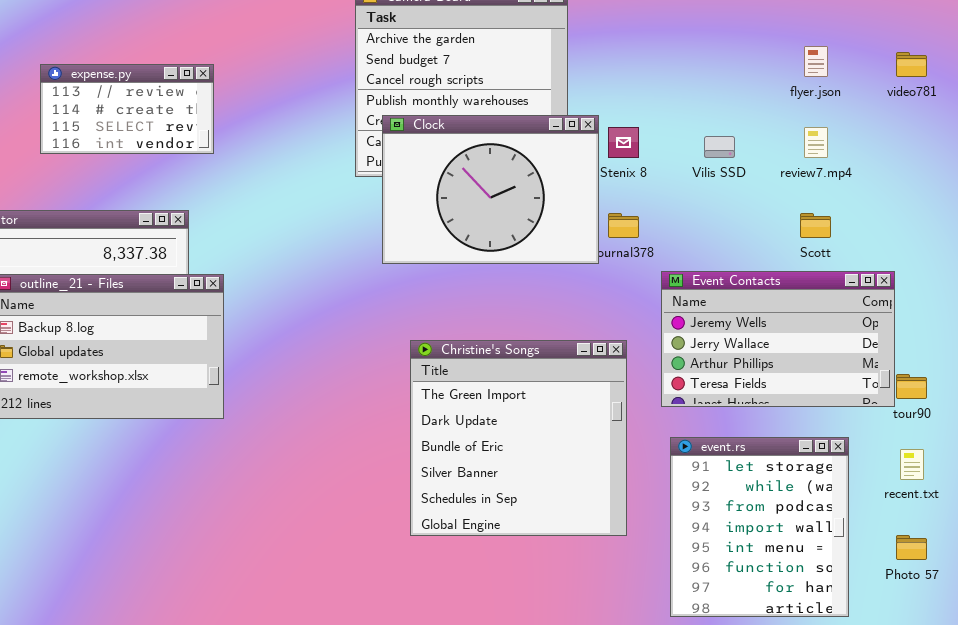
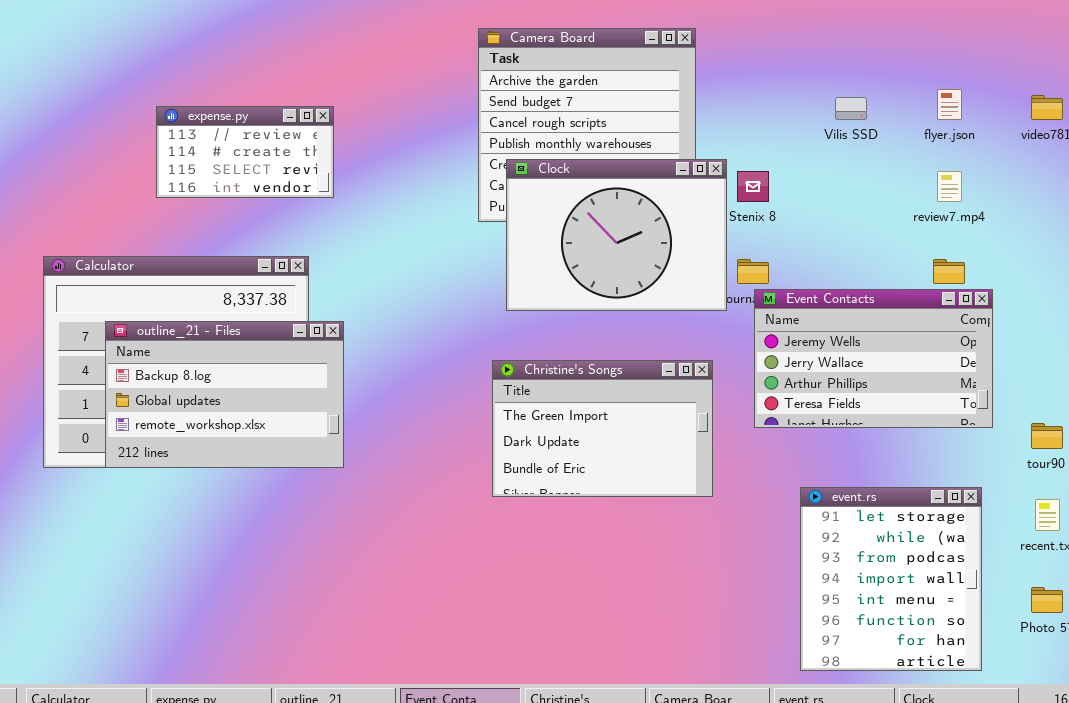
Vilis SSD: [704,136,735,158] -> [835,97,867,120], moved
Event Contacts: [661,271,895,407] -> [754,289,993,428], moved
Christine's Songs: [410,340,627,536] -> [492,360,713,497], moved, resized

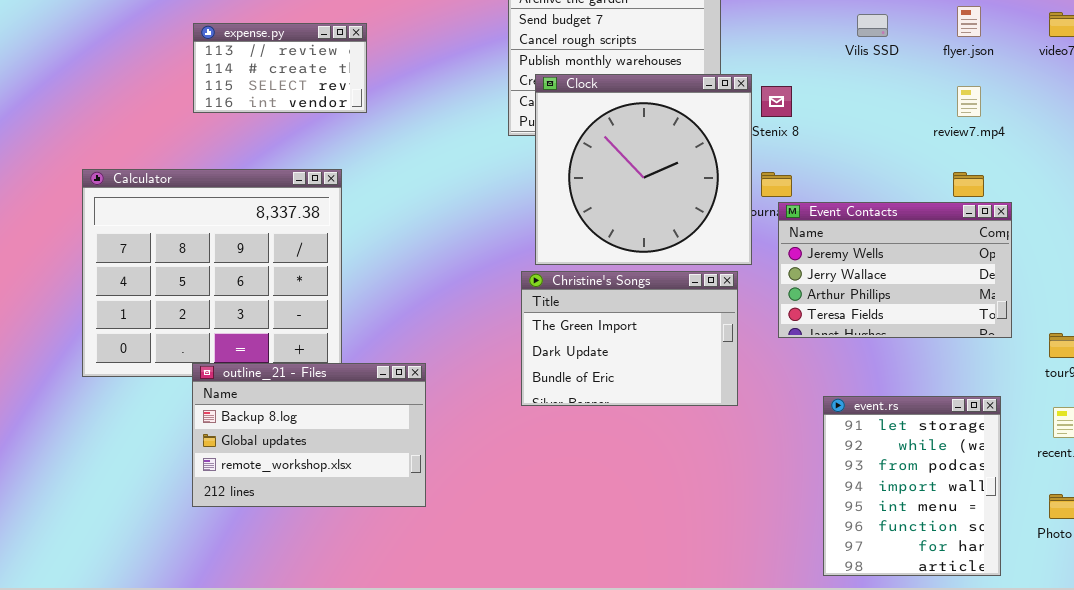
Clock: [506,159,727,311] -> [535,74,752,265], resized
outline_21 - Files: [105,321,344,468] -> [192,363,426,507], moved

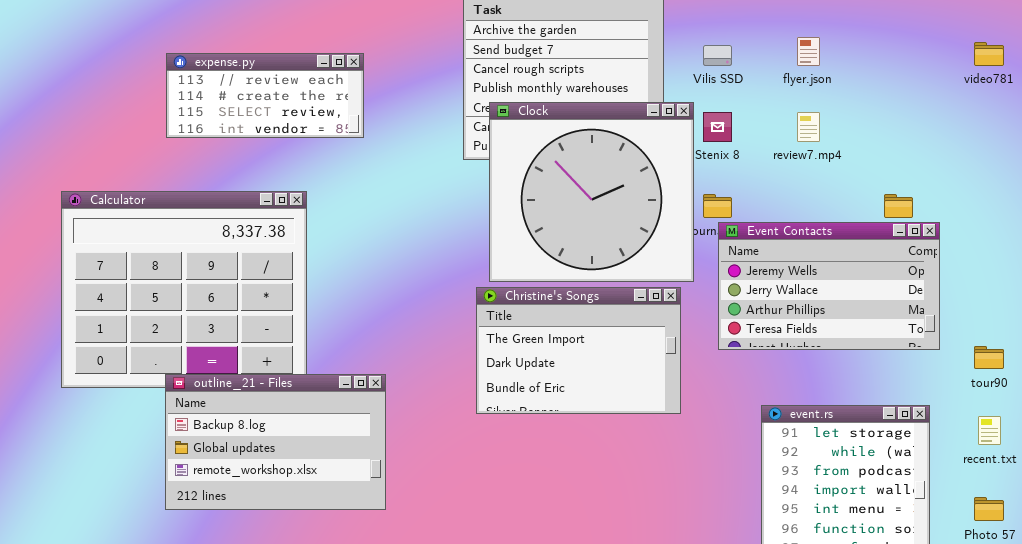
flyer.json: [957,6,981,37] -> [797,37,820,66], moved
Vilis SSD: [857,14,888,37] -> [703,45,732,66], moved
expense.py: [193,23,367,113] -> [166,53,364,138], resized
review7.mp4: [957,86,981,117] -> [797,112,820,142], moved

